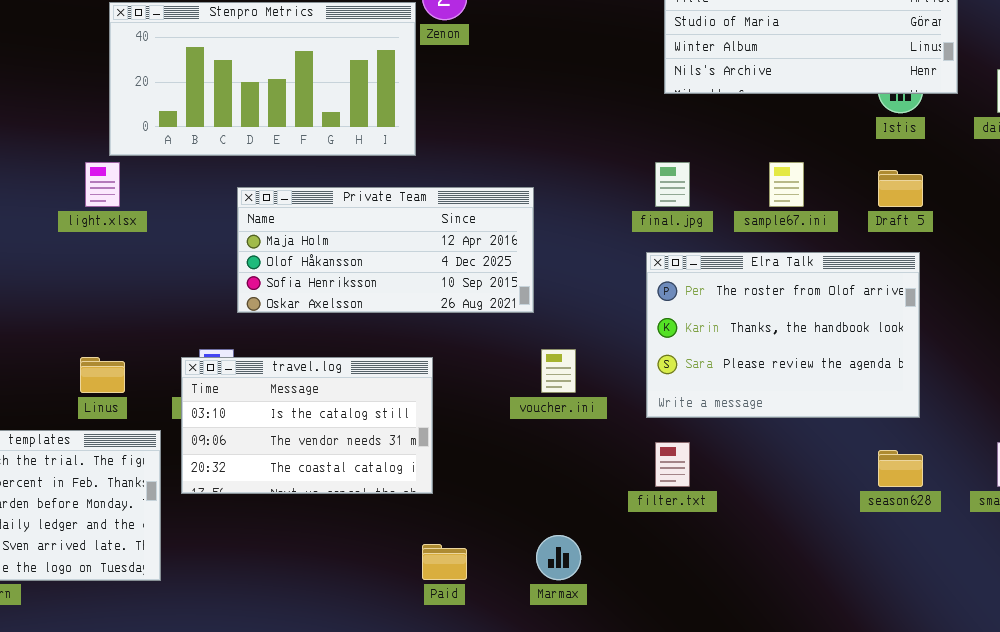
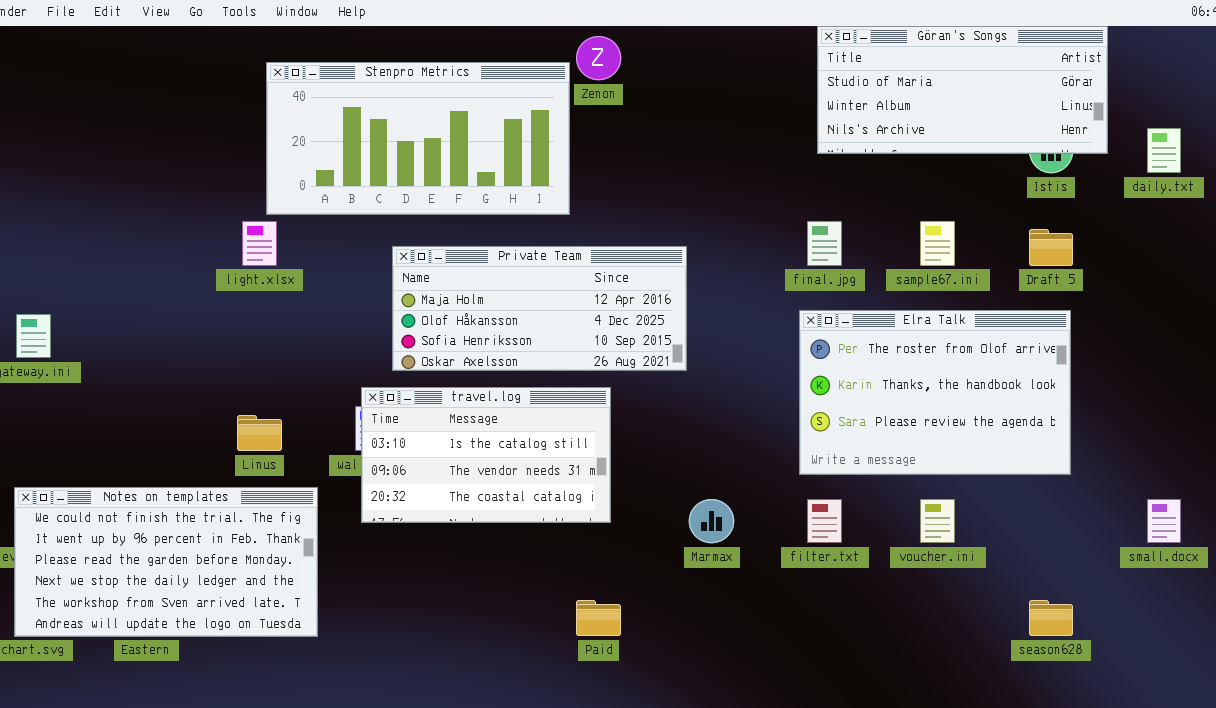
voucher.ini: [541,349,576,393] -> [920,499,955,543], moved
travel.log: [181,357,433,494] -> [361,387,611,523], moved
season628: [878,450,923,487] -> [1029,600,1073,636], moved
Marmax: [536,535,581,580] -> [689,499,734,543], moved

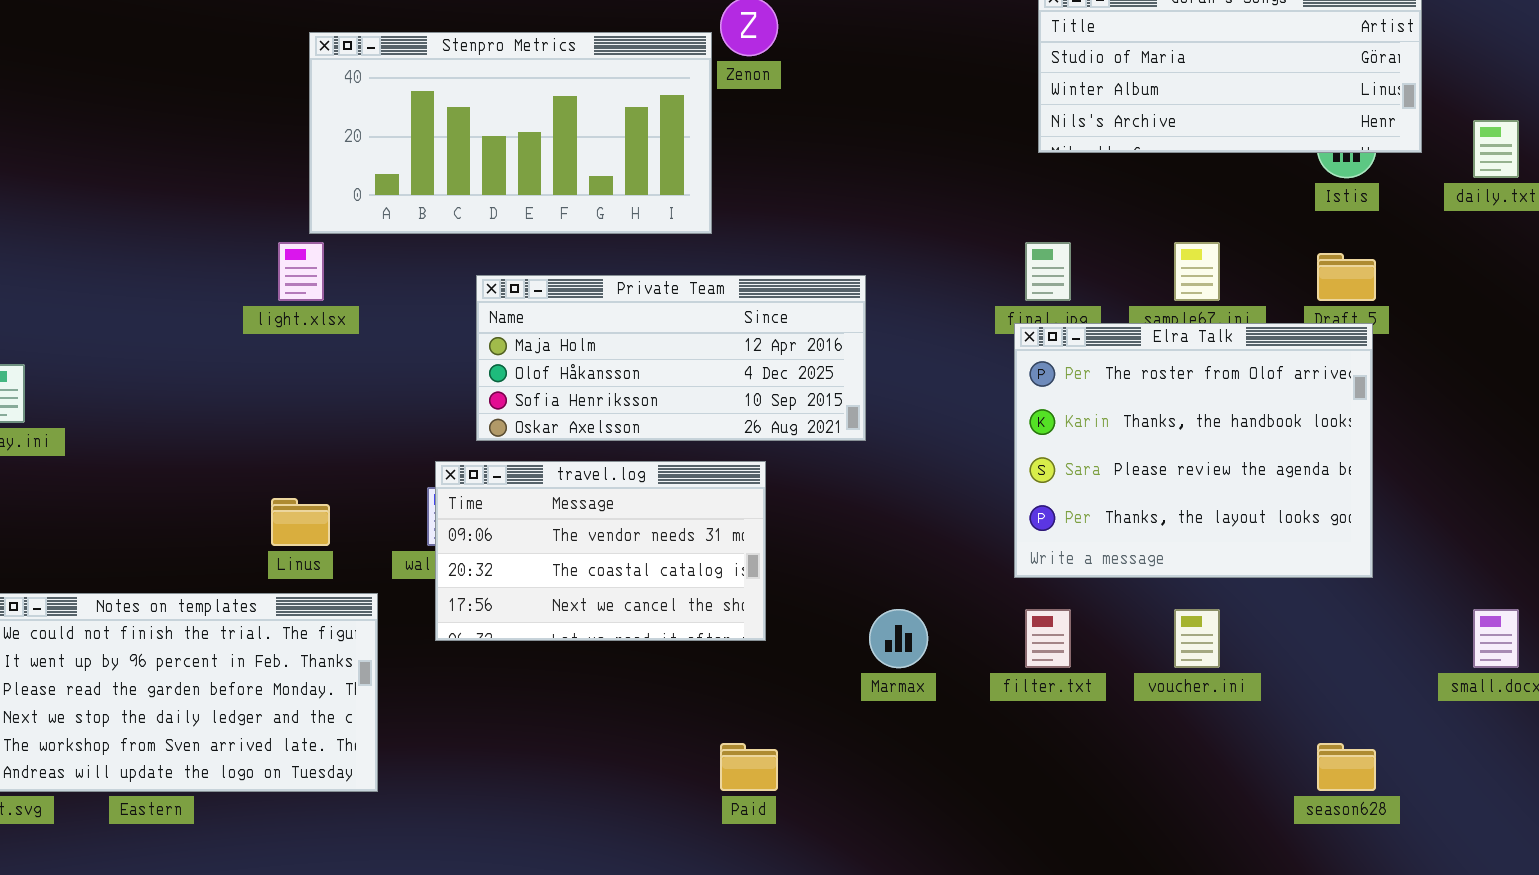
Elra Talk: [799,310,1071,475] -> [1014,323,1373,578], resized
travel.log: [361,387,611,523] -> [435,461,766,641], scrolled down 1 row

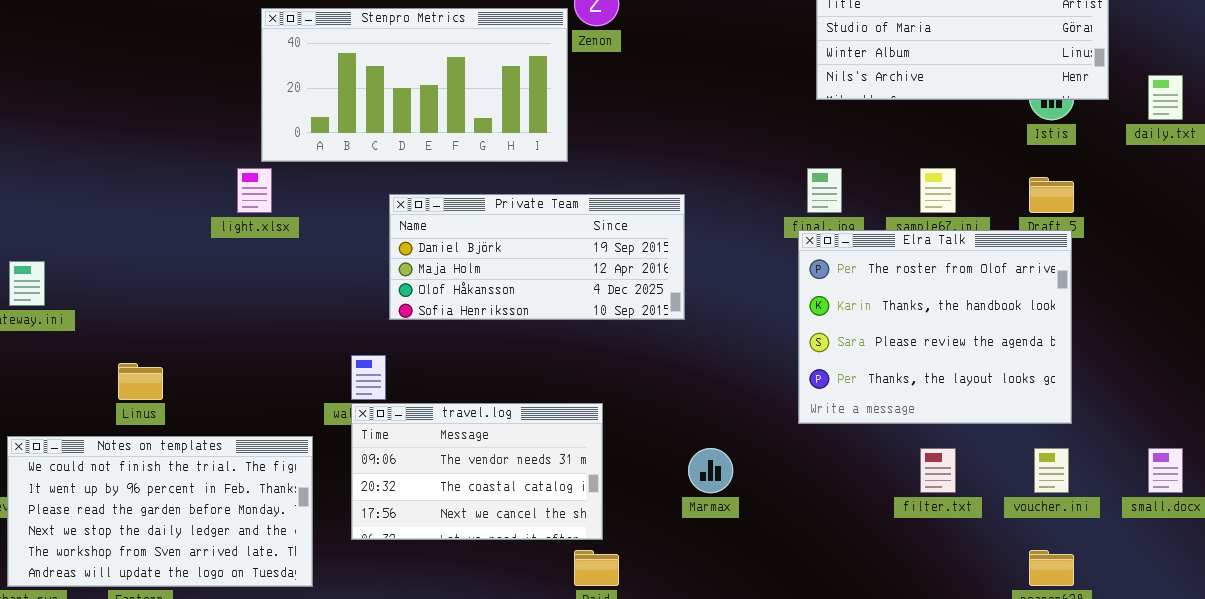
Private Team: [476,275,866,441] -> [389,194,685,320], scrolled up 1 row
travel.log: [435,461,766,641] -> [351,403,603,540], moved
Linus: [271,498,330,546] -> [118,363,163,400], moved
filter.txt: [1025,609,1071,668] -> [920,448,956,493], moved
voucher.ini: [1174,609,1220,668] -> [1034,448,1069,493], moved

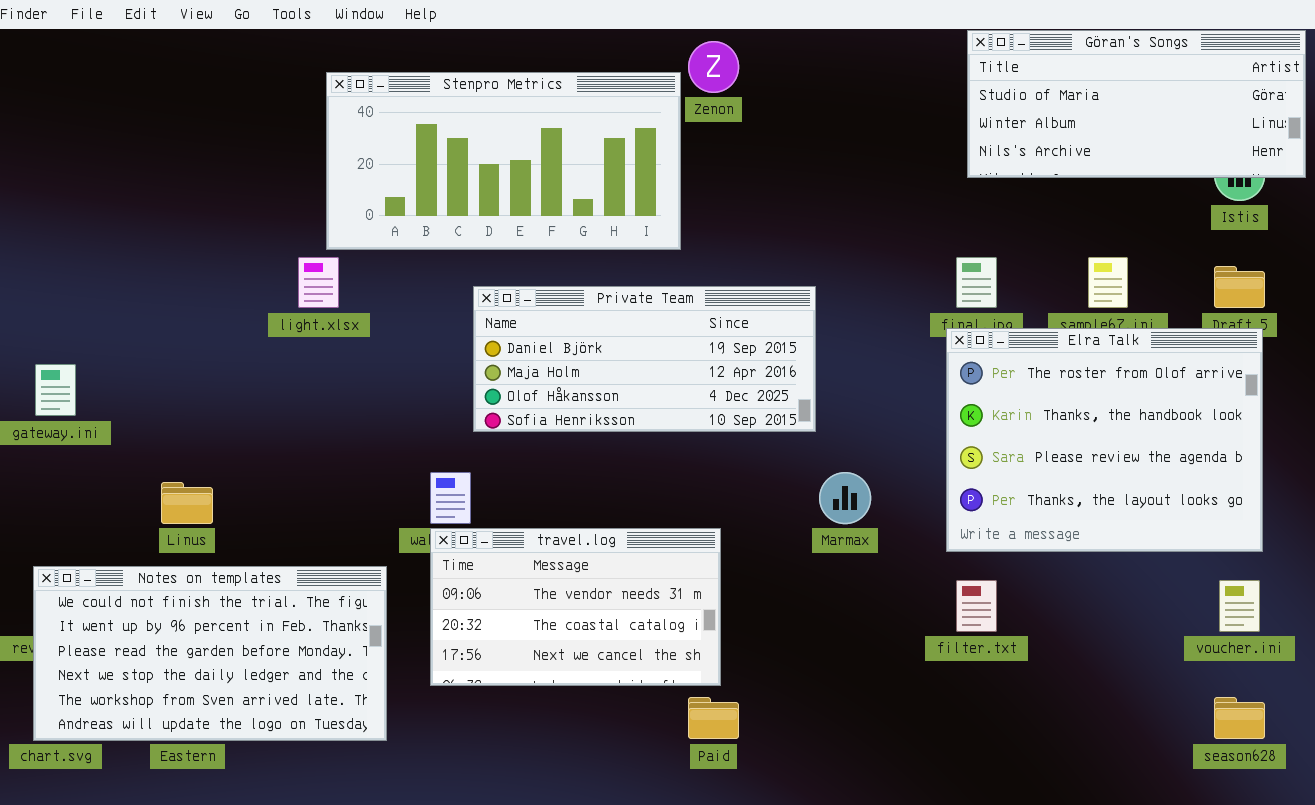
Marmax: [688,448,733,493] -> [819,472,871,524], moved
filter.txt: [920,448,956,493] -> [956,580,997,632], moved

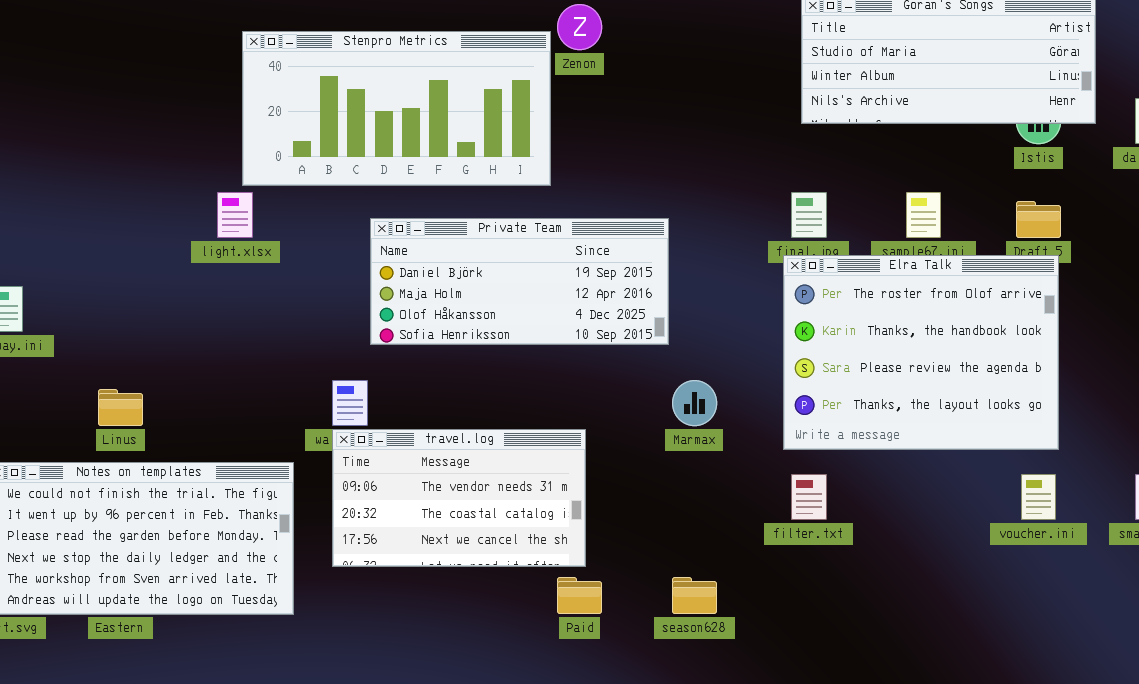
season628: [1214,697,1265,739] -> [672,577,717,614], moved

